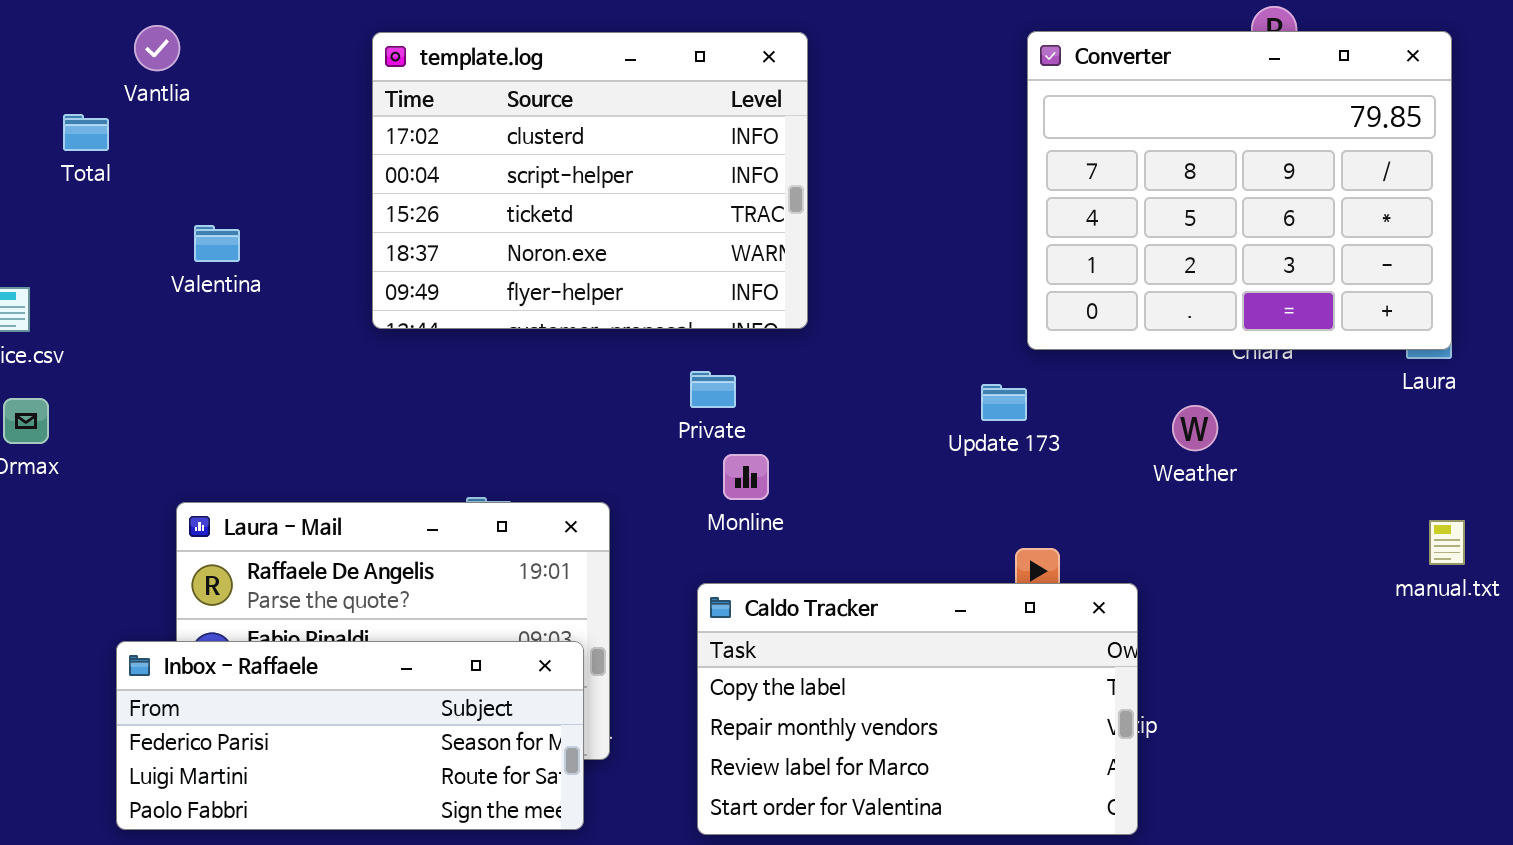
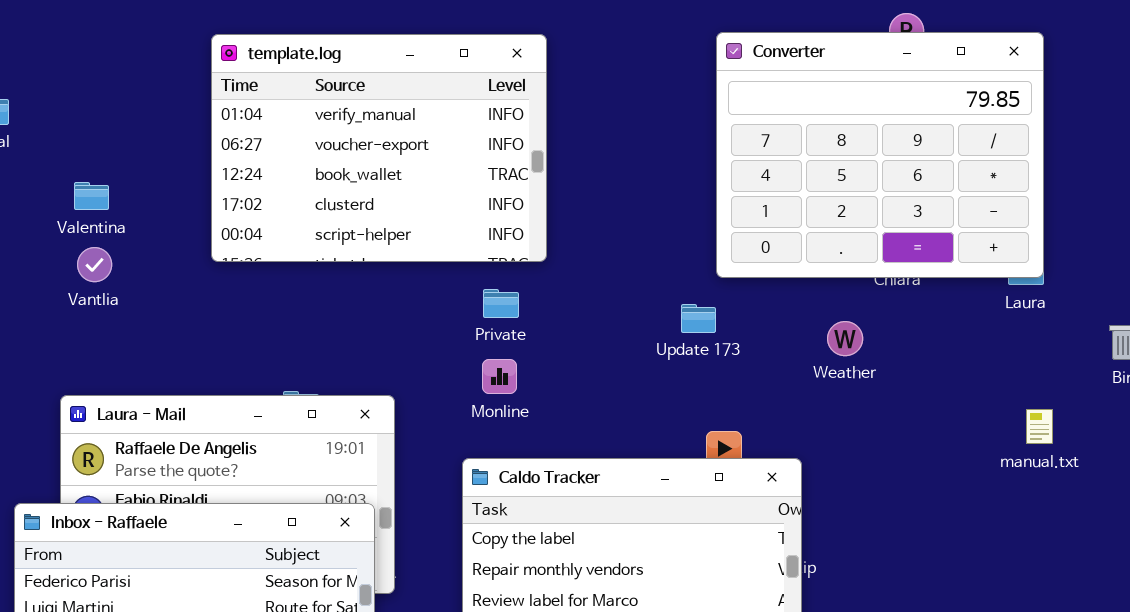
Vantlia: [134,25,180,71] -> [77,247,112,282], moved
template.log: [372,32,808,329] -> [211,34,547,262], scrolled up 3 rows
Private: [690,371,736,408] -> [483,289,519,318], moved

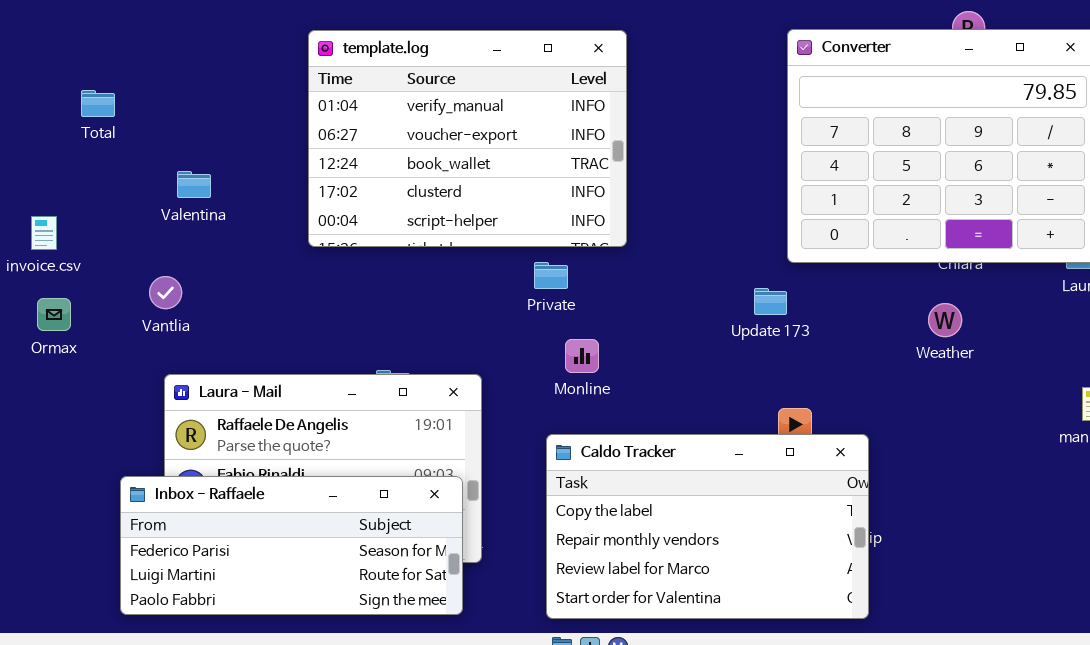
Vantlia: [77,247,112,282] -> [149,276,182,309], moved
Private: [483,289,519,318] -> [534,262,568,289], moved
Weather: [827,321,863,356] -> [928,303,962,337], moved

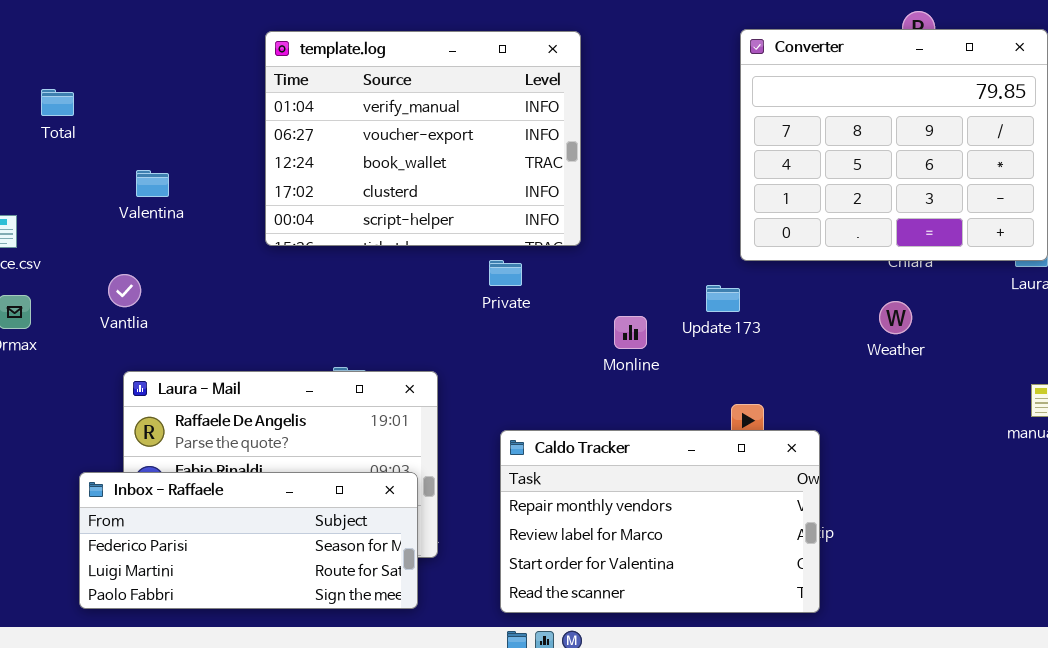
Monline: [565,339,599,373] -> [614,316,647,349], moved
Caldo Tracker: [546,434,869,619] -> [500,430,820,613], scrolled down 1 row

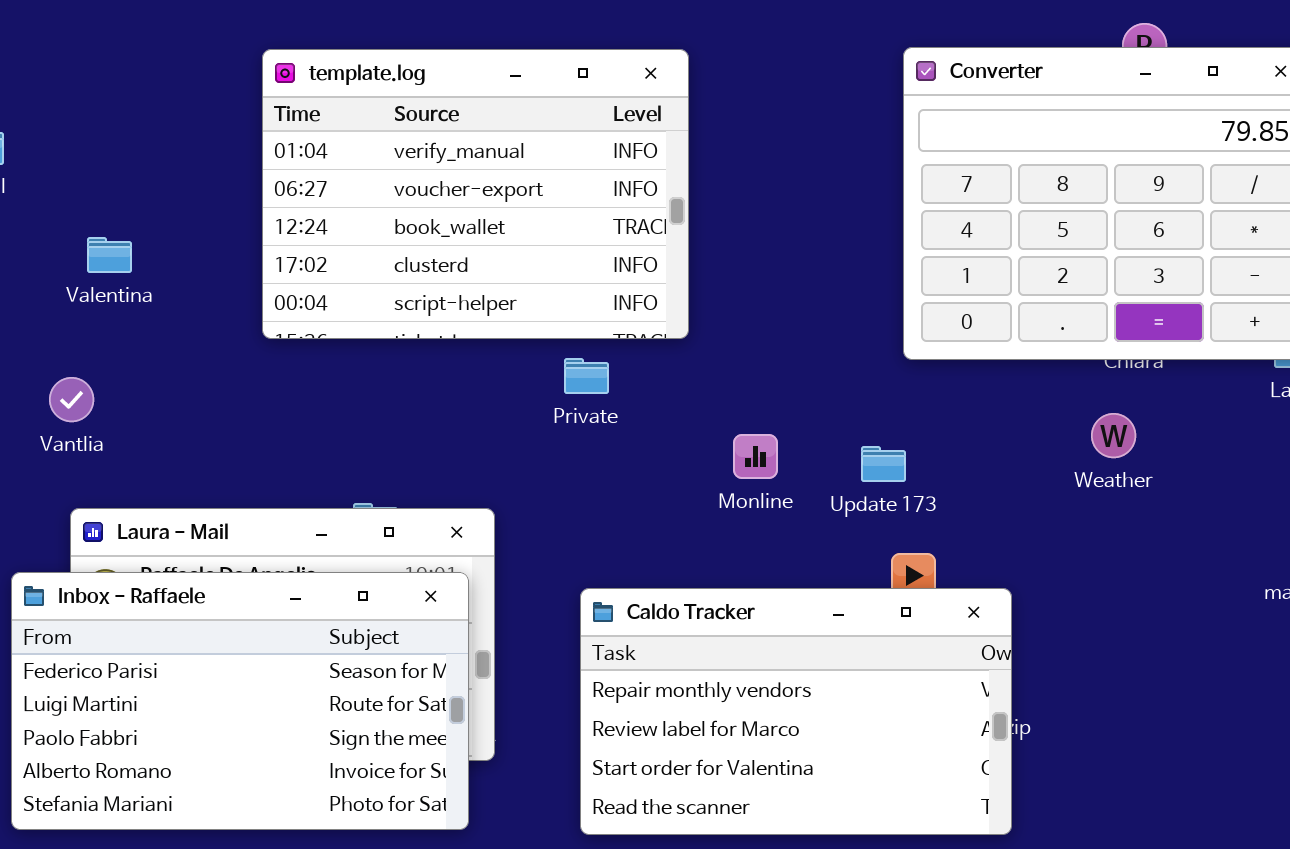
Update 173: [706,285,740,312] -> [861,446,906,482], moved
Inbox - Raffaele: [79,472,418,609] -> [11,572,469,830], resized

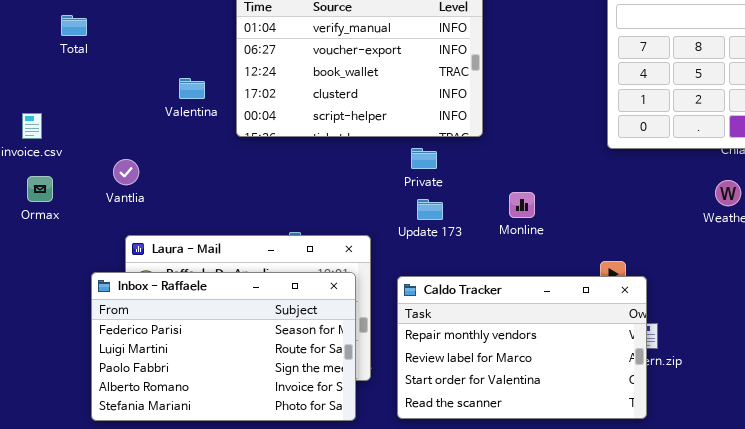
Valentina: [87,237,132,273] -> [179,78,205,99], moved
Update 173: [861,446,906,482] -> [417,199,443,220], moved
Caldo Tracker: [580,588,1012,835] -> [397,276,647,419], moved

